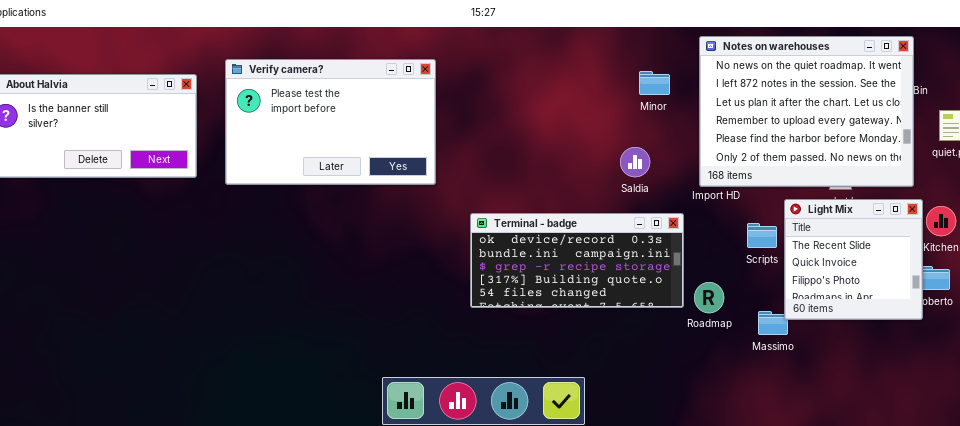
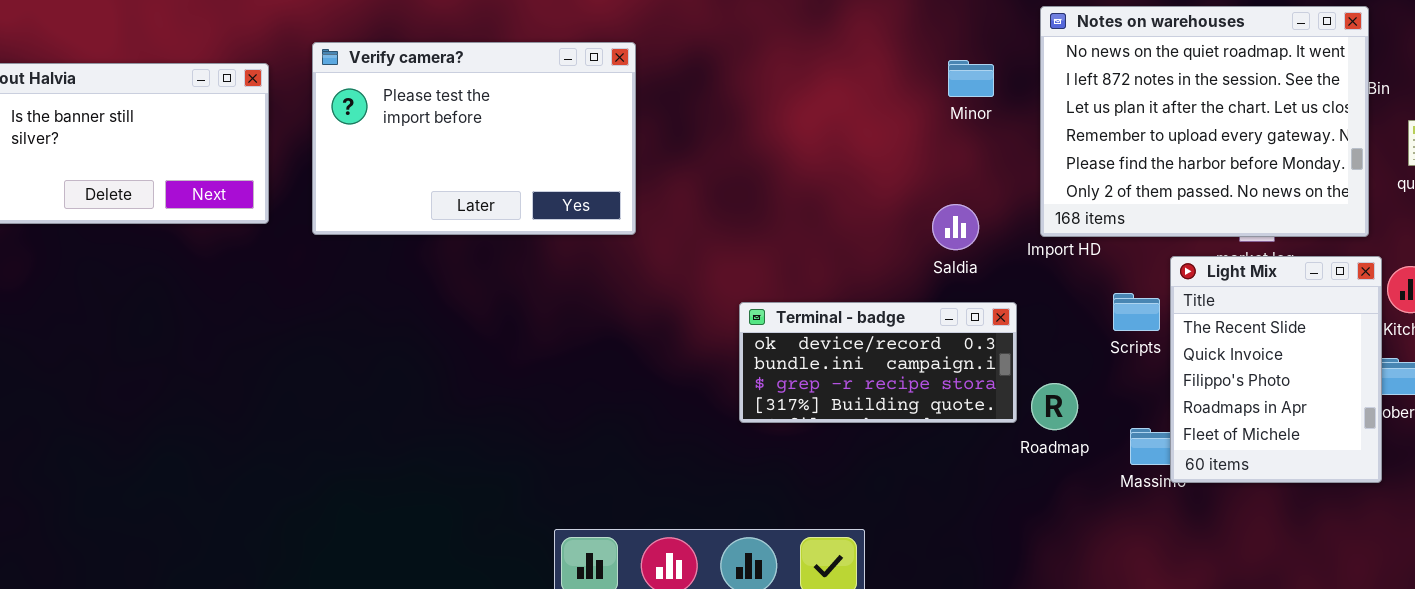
Saldia: [620,147,650,177] -> [932,204,979,250], moved
Light Mix: [784,199,923,320] -> [1170,256,1382,483], resized
Terminal - badge: [470,213,684,308] -> [739,302,1017,423], resized

